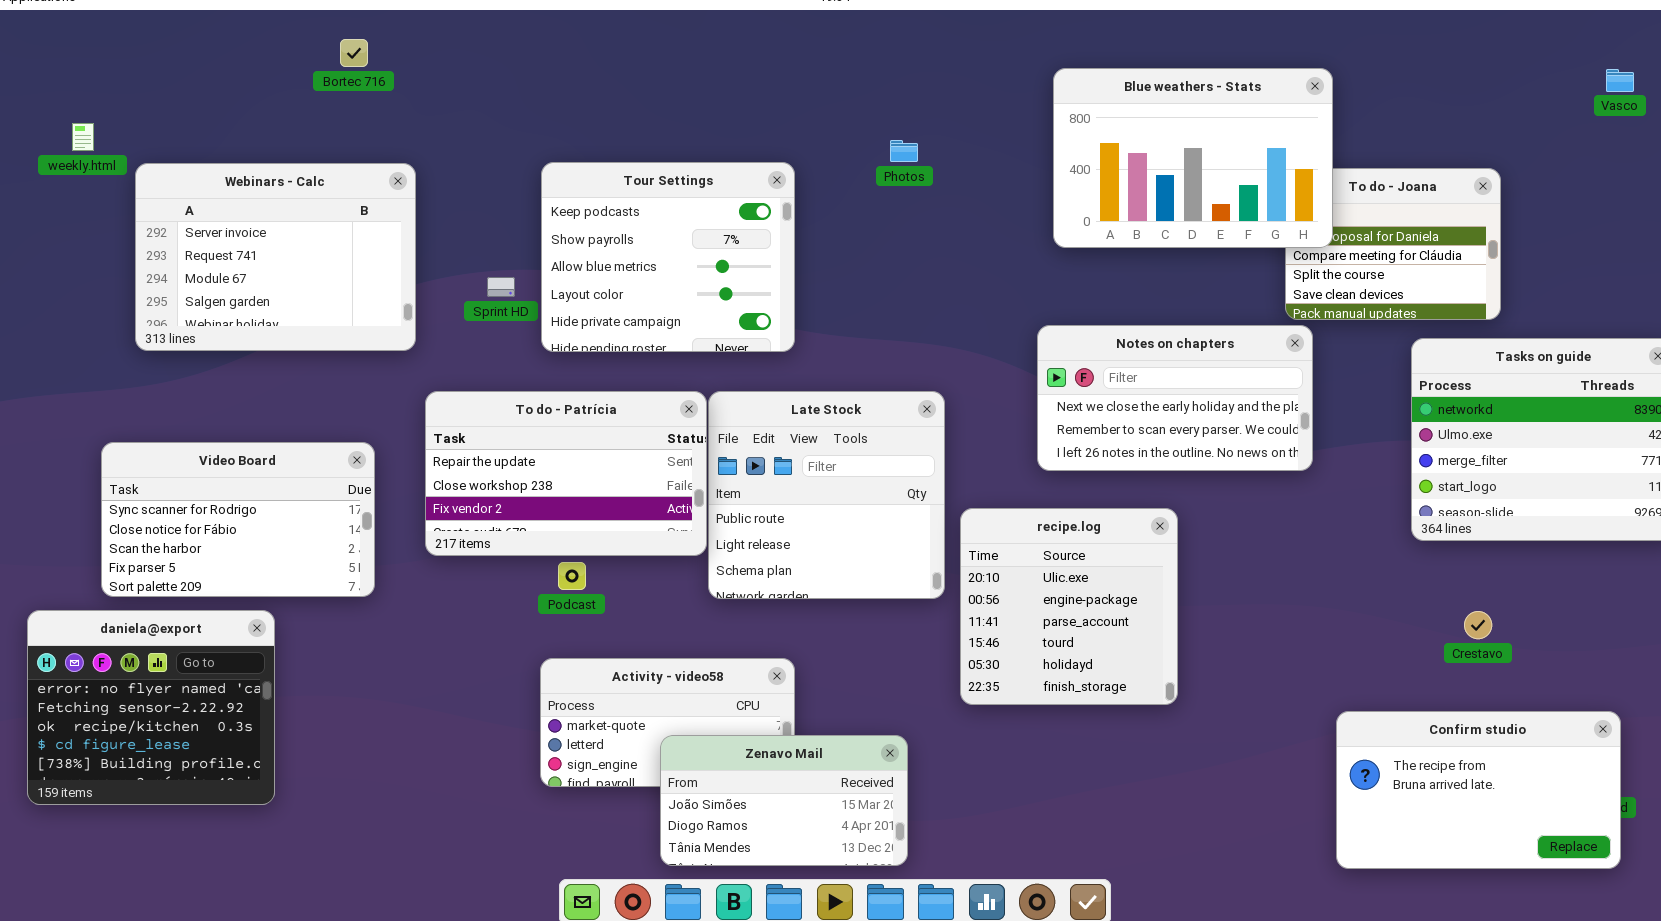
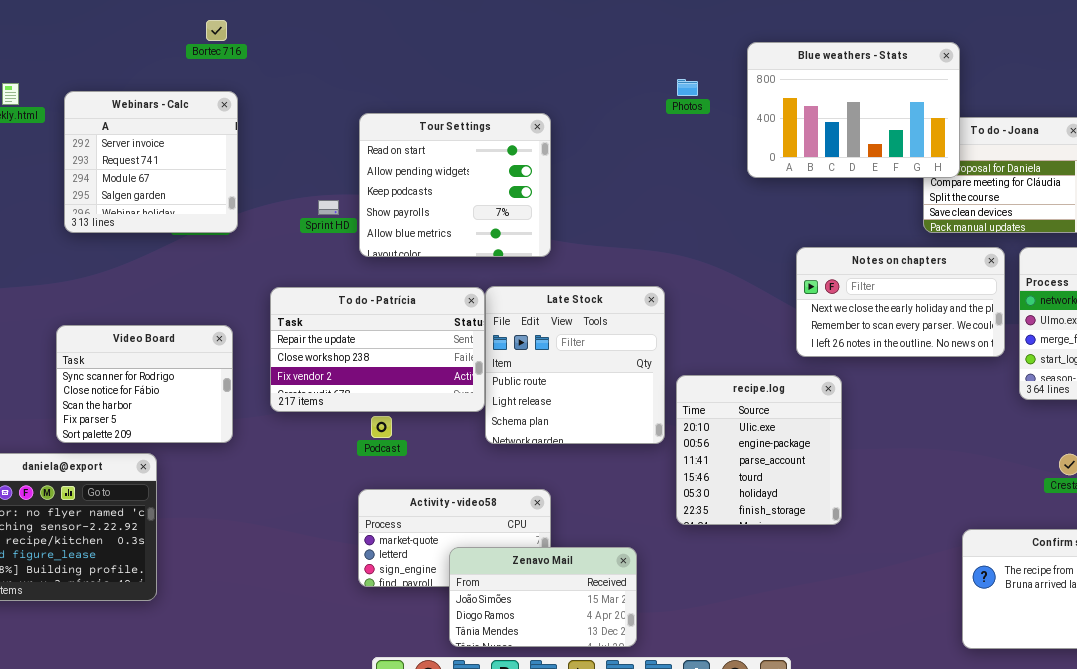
Photos: [890,140,918,162] -> [677,79,698,96], moved
Tour Settings: [541,162,795,352] -> [359,113,551,257], scrolled up 2 rows
Webinars - Calc: [135,163,416,351] -> [64,91,238,233], moved, resized
Notes on chapters: [1037,325,1313,471] -> [796,247,1005,357], moved
Video Board: [101,442,375,597] -> [56,325,233,443], resized

